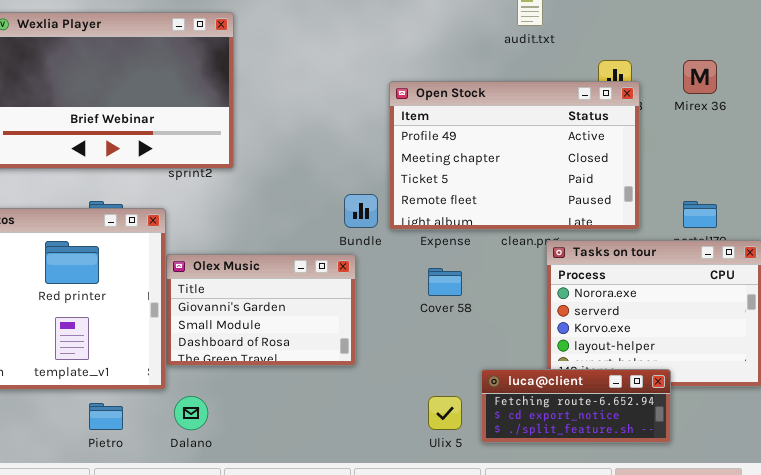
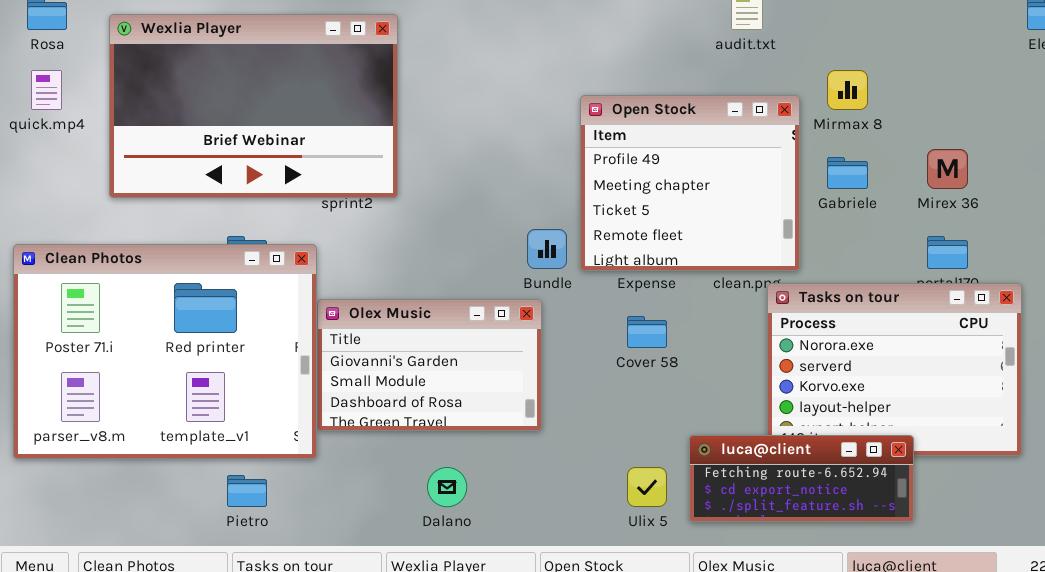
Mirex 36: [683,60,717,94] -> [927,149,968,189], moved
Open Stock: [389,81,640,230] -> [580,95,800,271], resized
Dalano: [174,396,208,430] -> [427,467,467,507], moved

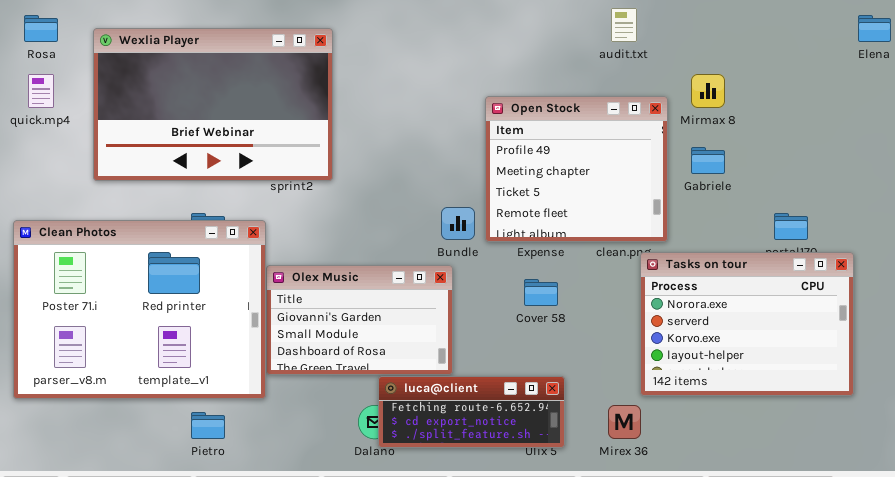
Mirex 36: [927,149,968,189] -> [608,405,641,439], moved
luca@client: [689,435,914,522] -> [378,376,565,448], moved

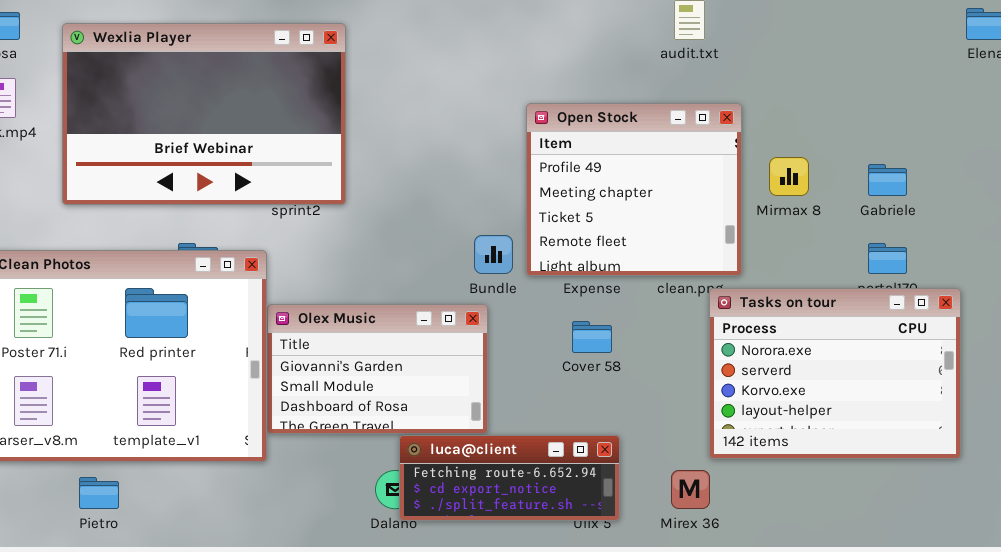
Mirmax 8: [691,74,725,108] -> [769,157,809,196], moved
Gabriele: [691,147,725,174] -> [868,164,907,196], moved
Pietro: [191,412,225,439] -> [79,477,119,509], moved

